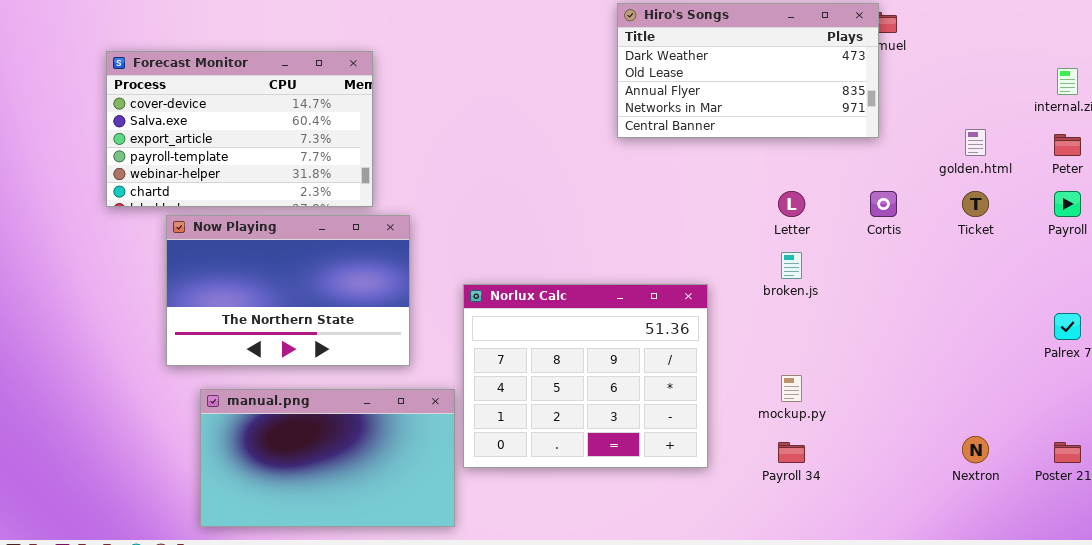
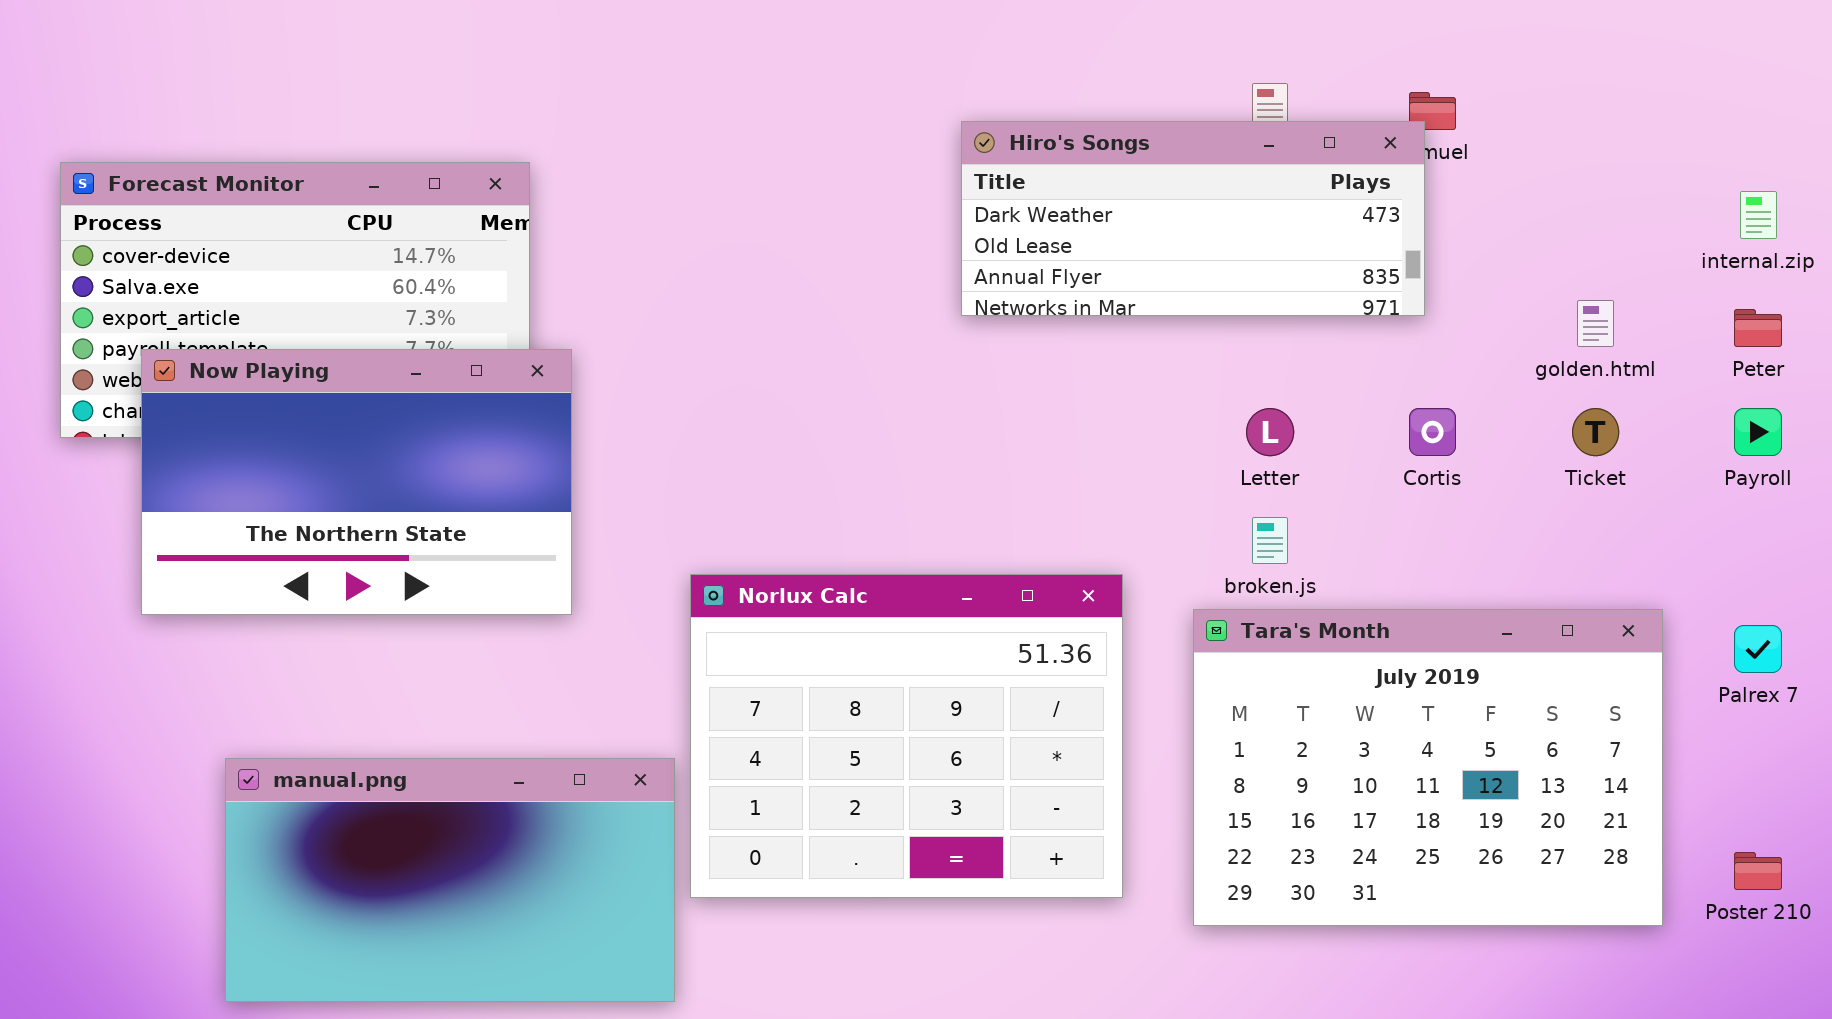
Hiro's Songs: [617,3,879,138] -> [961,121,1425,316], resized
Now Playing: [166,215,410,366] -> [141,349,572,615], moved
Tara's Month: none -> [1193,609,1663,926], opened

